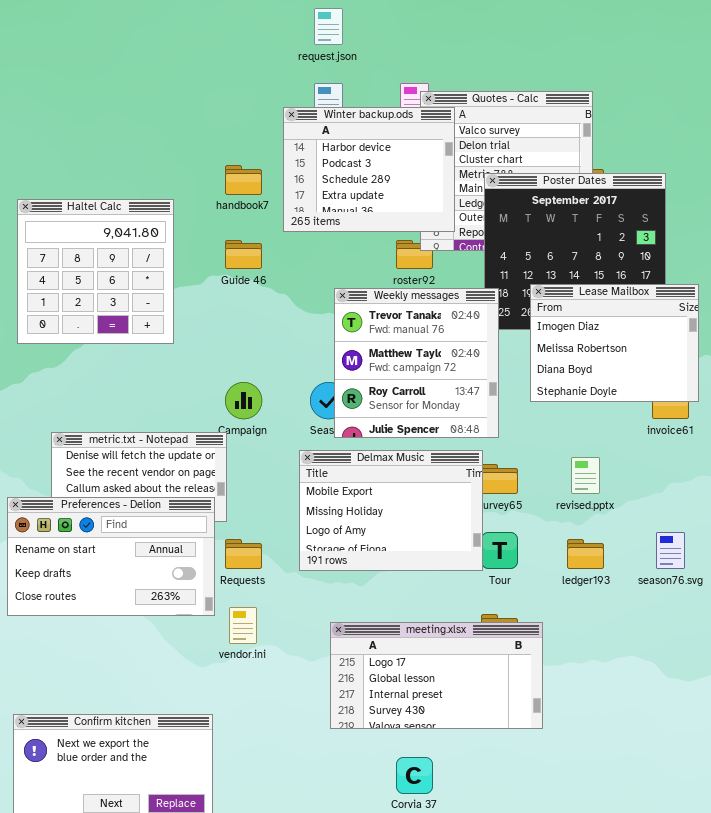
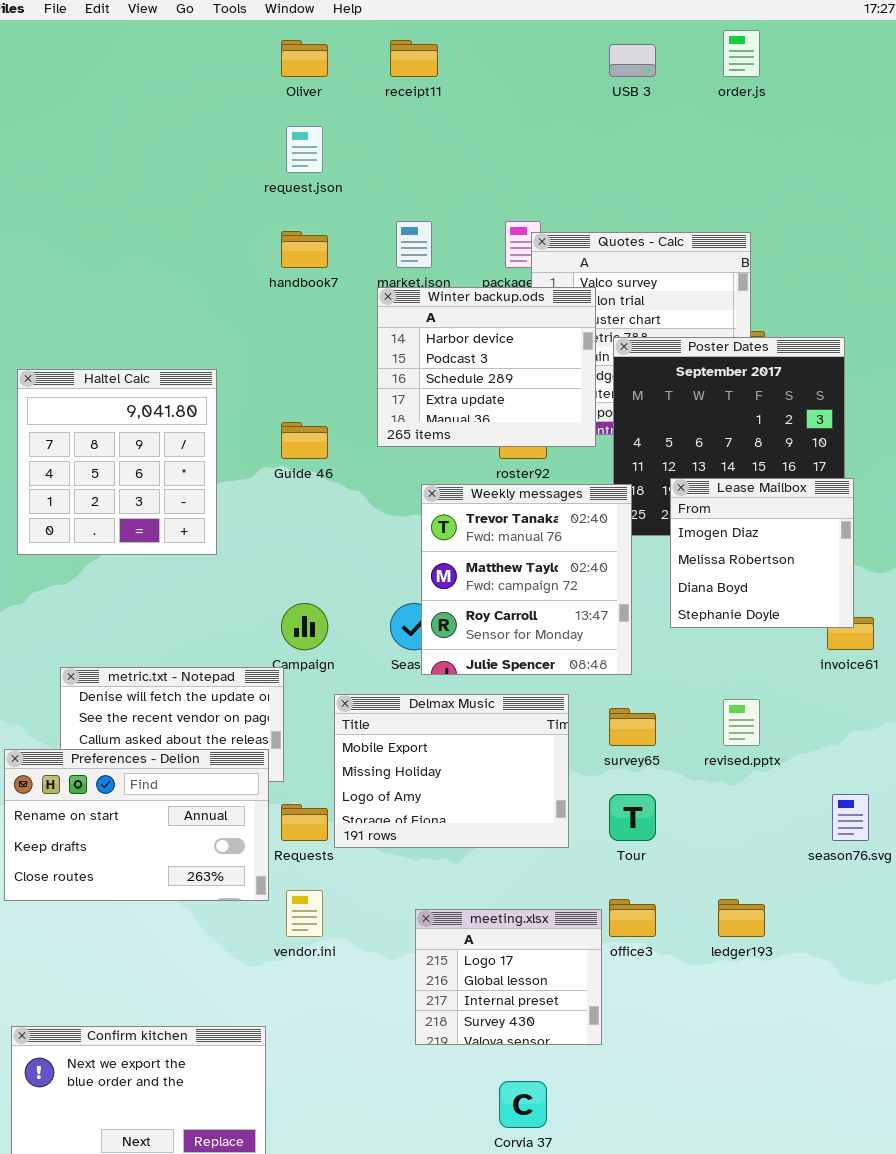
request.json: [314,8,343,45] -> [286,126,323,173], moved
Winter backup.ods: [283,107,455,232] -> [377,287,596,447], moved
handbook7: [225,165,262,195] -> [281,231,328,268], moved
Lease Mailbox: [530,284,699,402] -> [670,478,854,628], resized
Delmax Music: [299,450,483,571] -> [334,694,569,848], moved
ledger193: [567,539,604,569] -> [718,899,765,937], moved
meeting.xlsx: [330,622,543,729] -> [415,909,602,1045], resized

